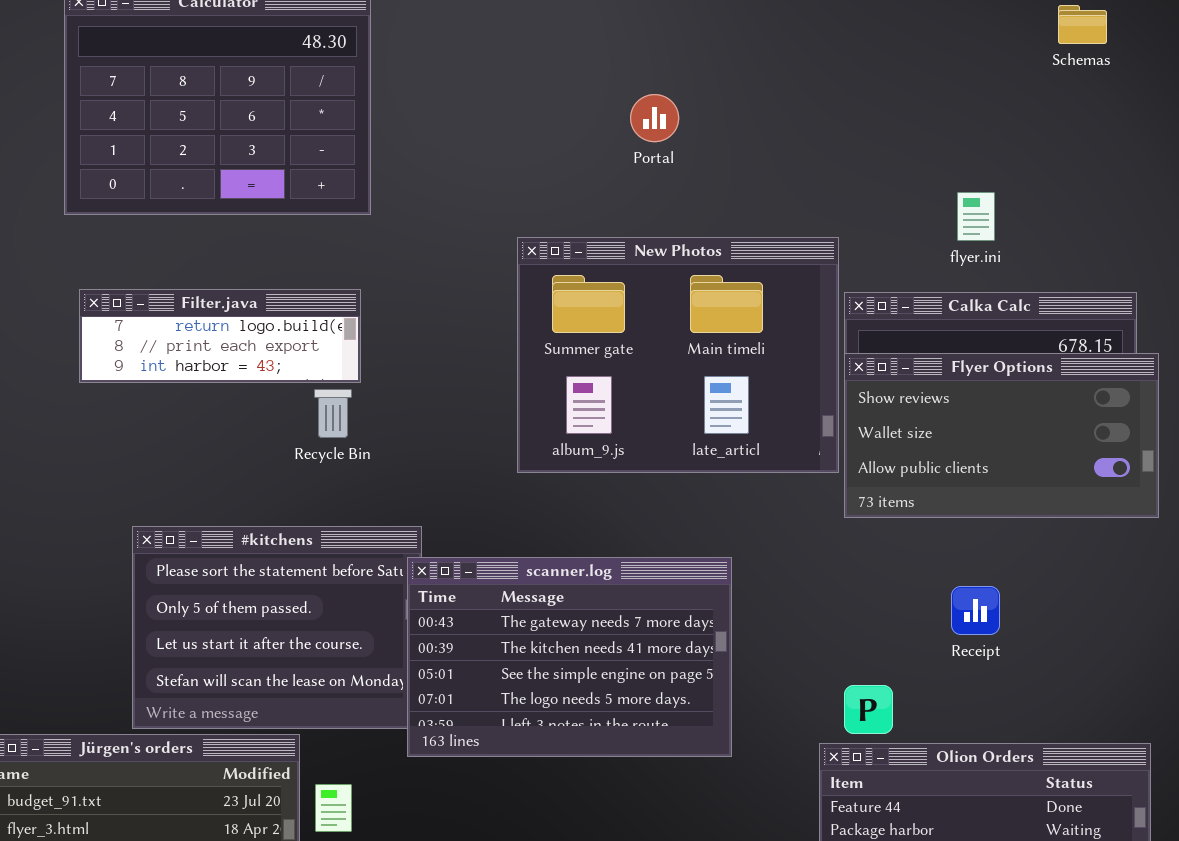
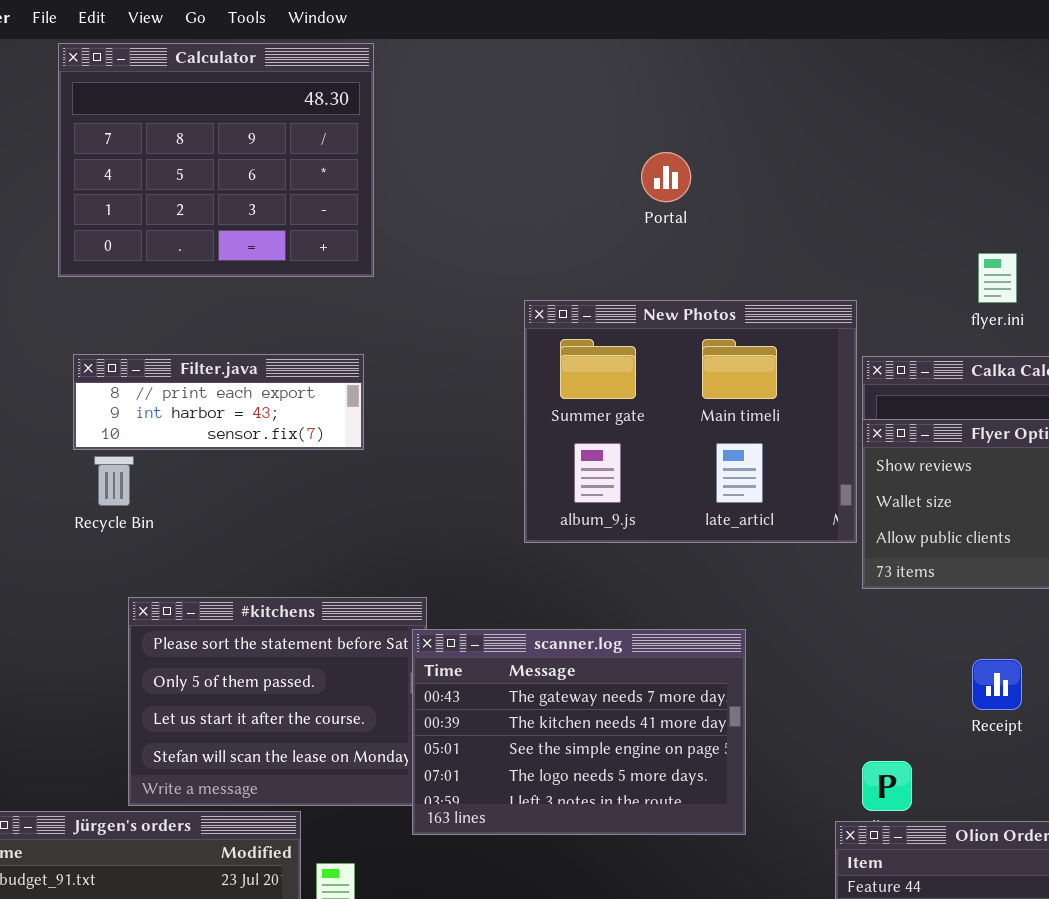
Filter.java: [79,289,361,383] -> [73,354,364,450], scrolled down 1 row
Recycle Bin: [314,389,352,438] -> [94,456,134,506], moved

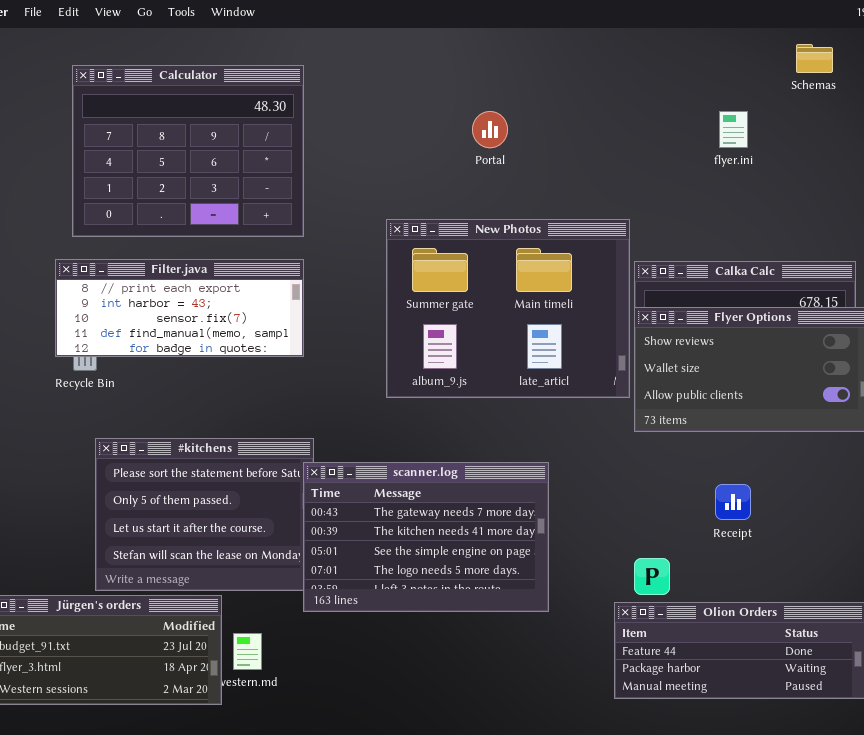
Calculator: [58,43,374,277] -> [72,65,304,237], moved
flyer.ini: [978,253,1017,303] -> [719,111,748,148], moved
Filter.java: [73,354,364,450] -> [55,259,304,357], resized

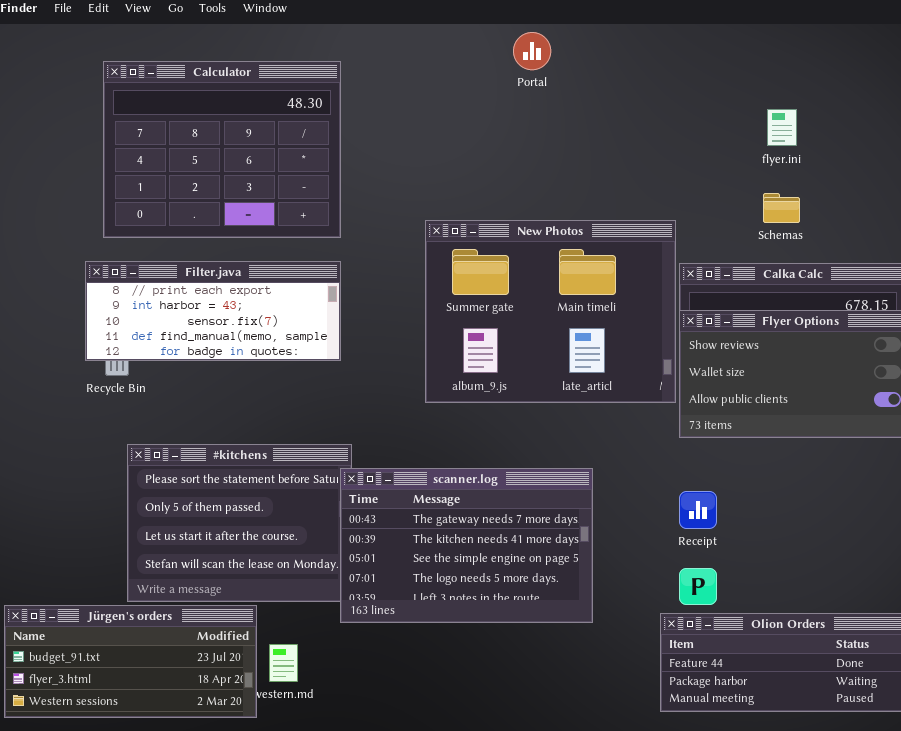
Schemas: [796,44,833,73] -> [763,193,800,223], moved
Portal: [472,111,508,148] -> [513,32,551,70], moved
Receipt: [715,484,751,520] -> [679,491,717,529], moved

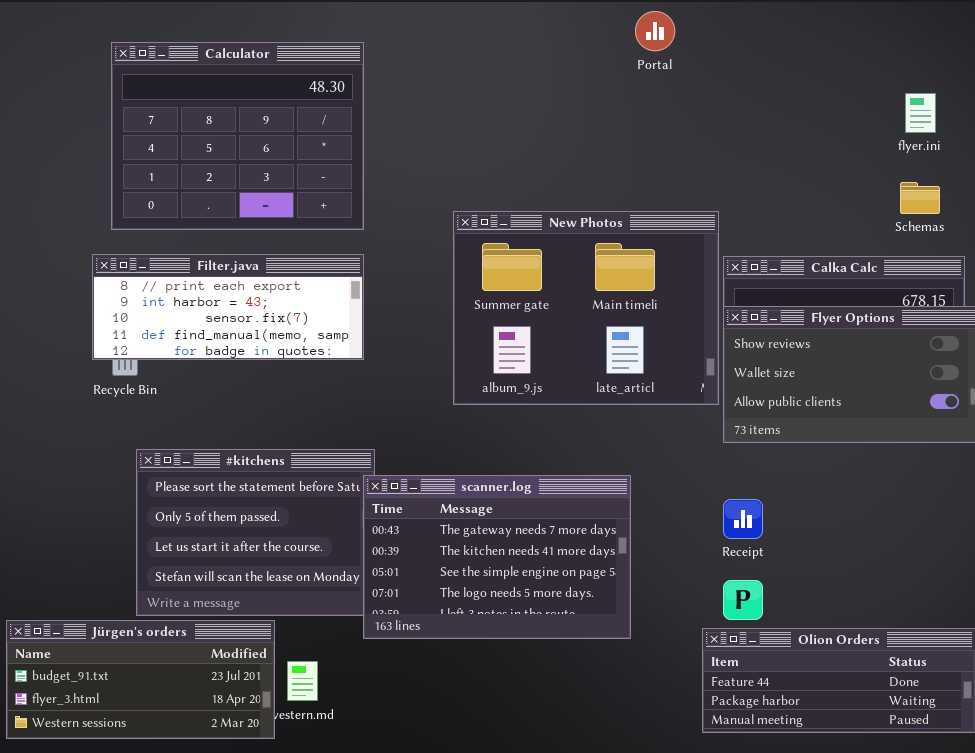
Portal: [513,32,551,70] -> [635,11,675,51], moved
flyer.ini: [767,109,797,146] -> [905,93,936,133], moved
Schemas: [763,193,800,223] -> [900,182,940,214], moved

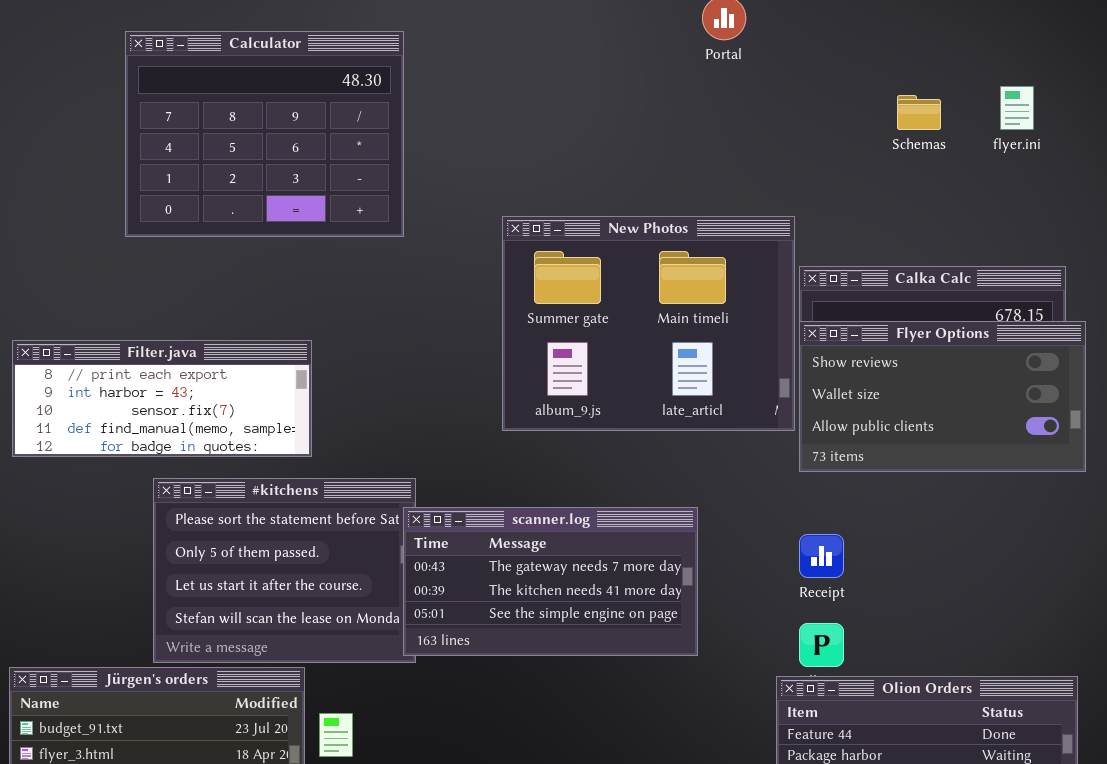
Schemas: [900,182,940,214] -> [897,95,941,130], moved
Filter.java: [92,254,364,360] -> [12,340,312,457], moved
scanner.log: [363,475,631,639] -> [403,507,698,656], resized

